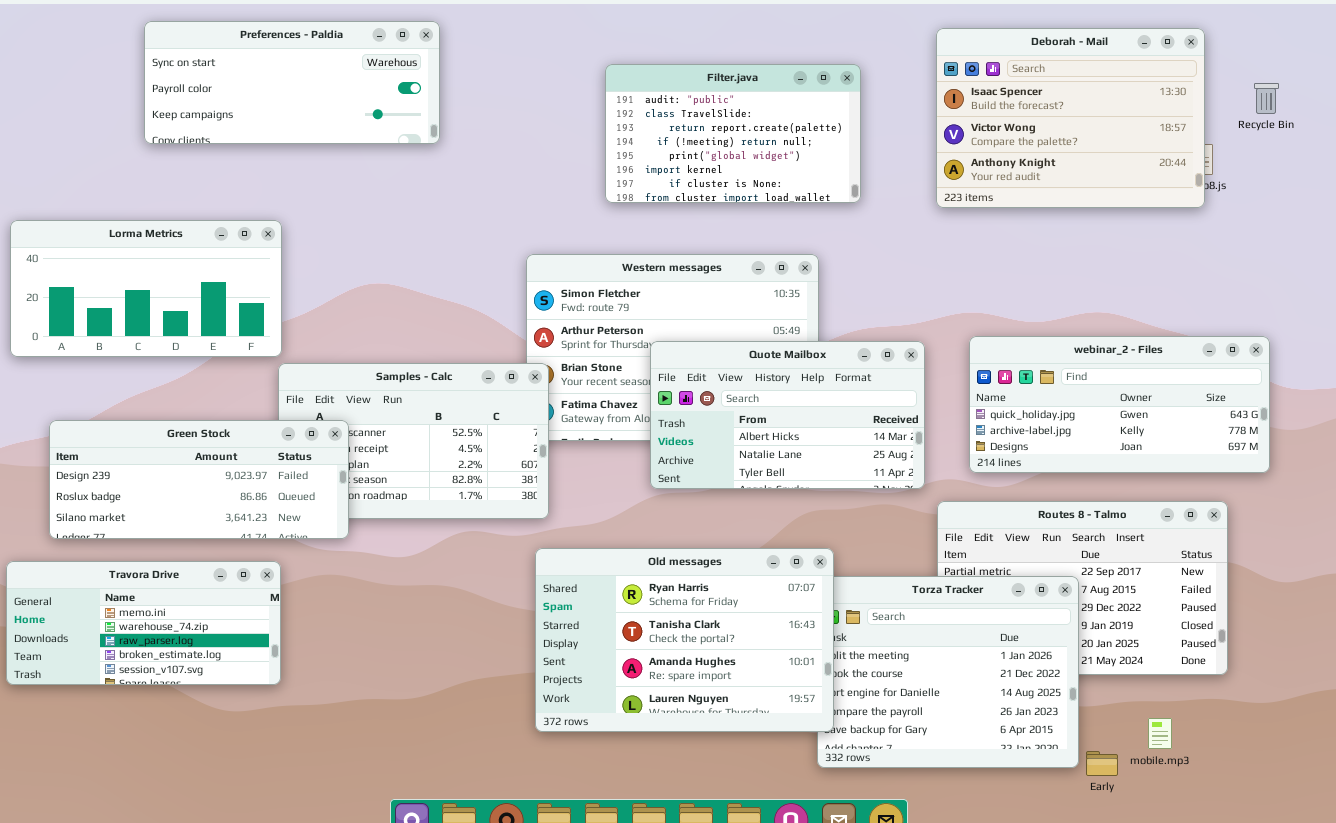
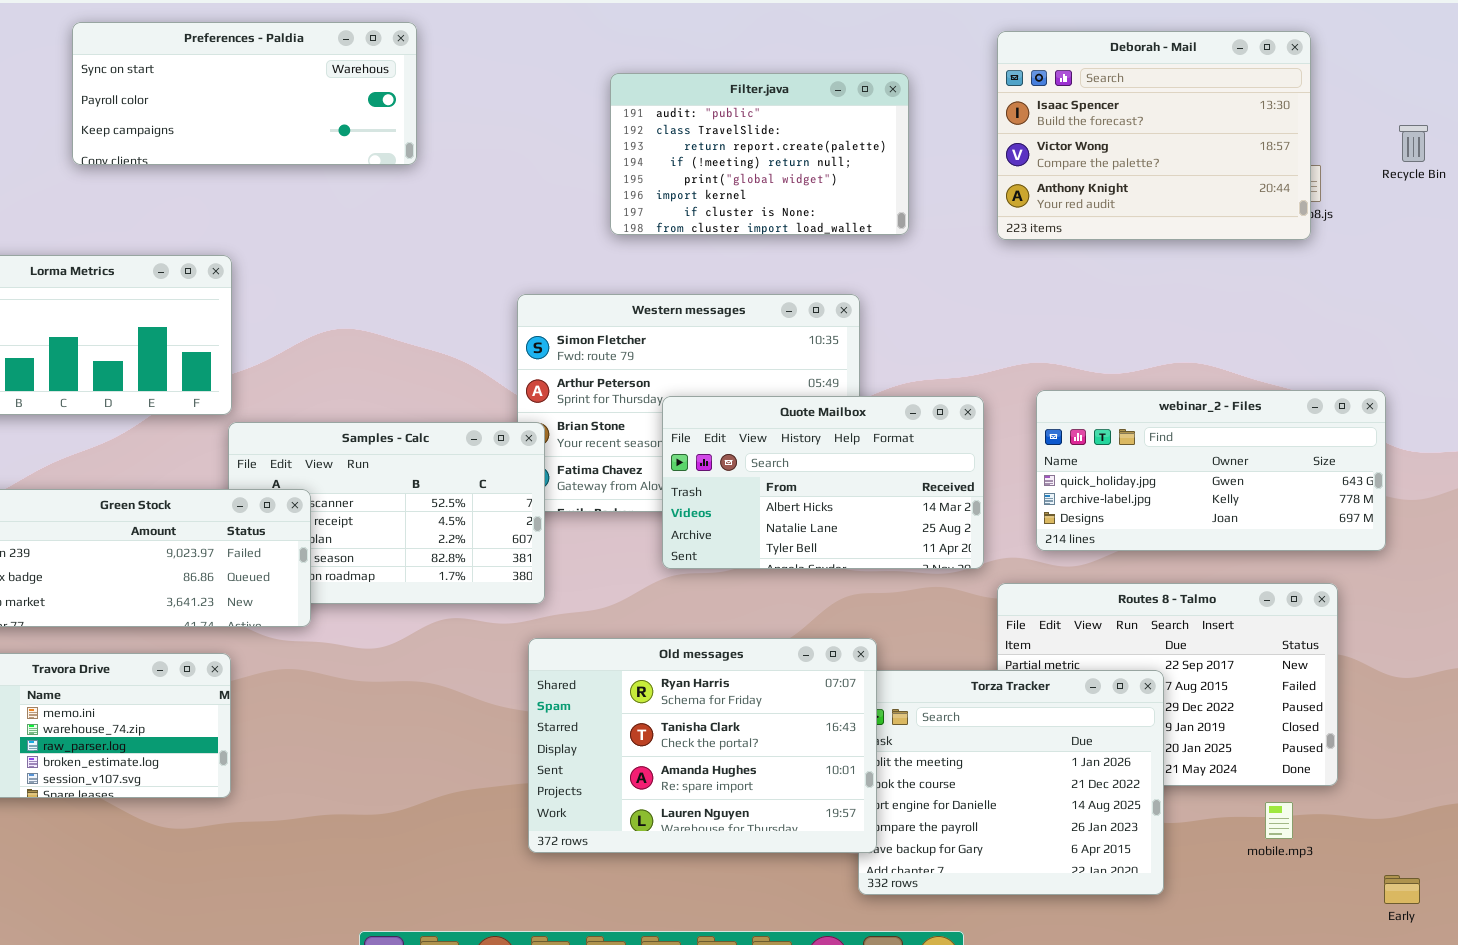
Recycle Bin: [1254,83,1279,114] -> [1399,125,1428,162], moved
mobile.mp3: [1148,718,1172,749] -> [1265,802,1293,839], moved
Early: [1086,751,1118,776] -> [1384,875,1420,904], moved

